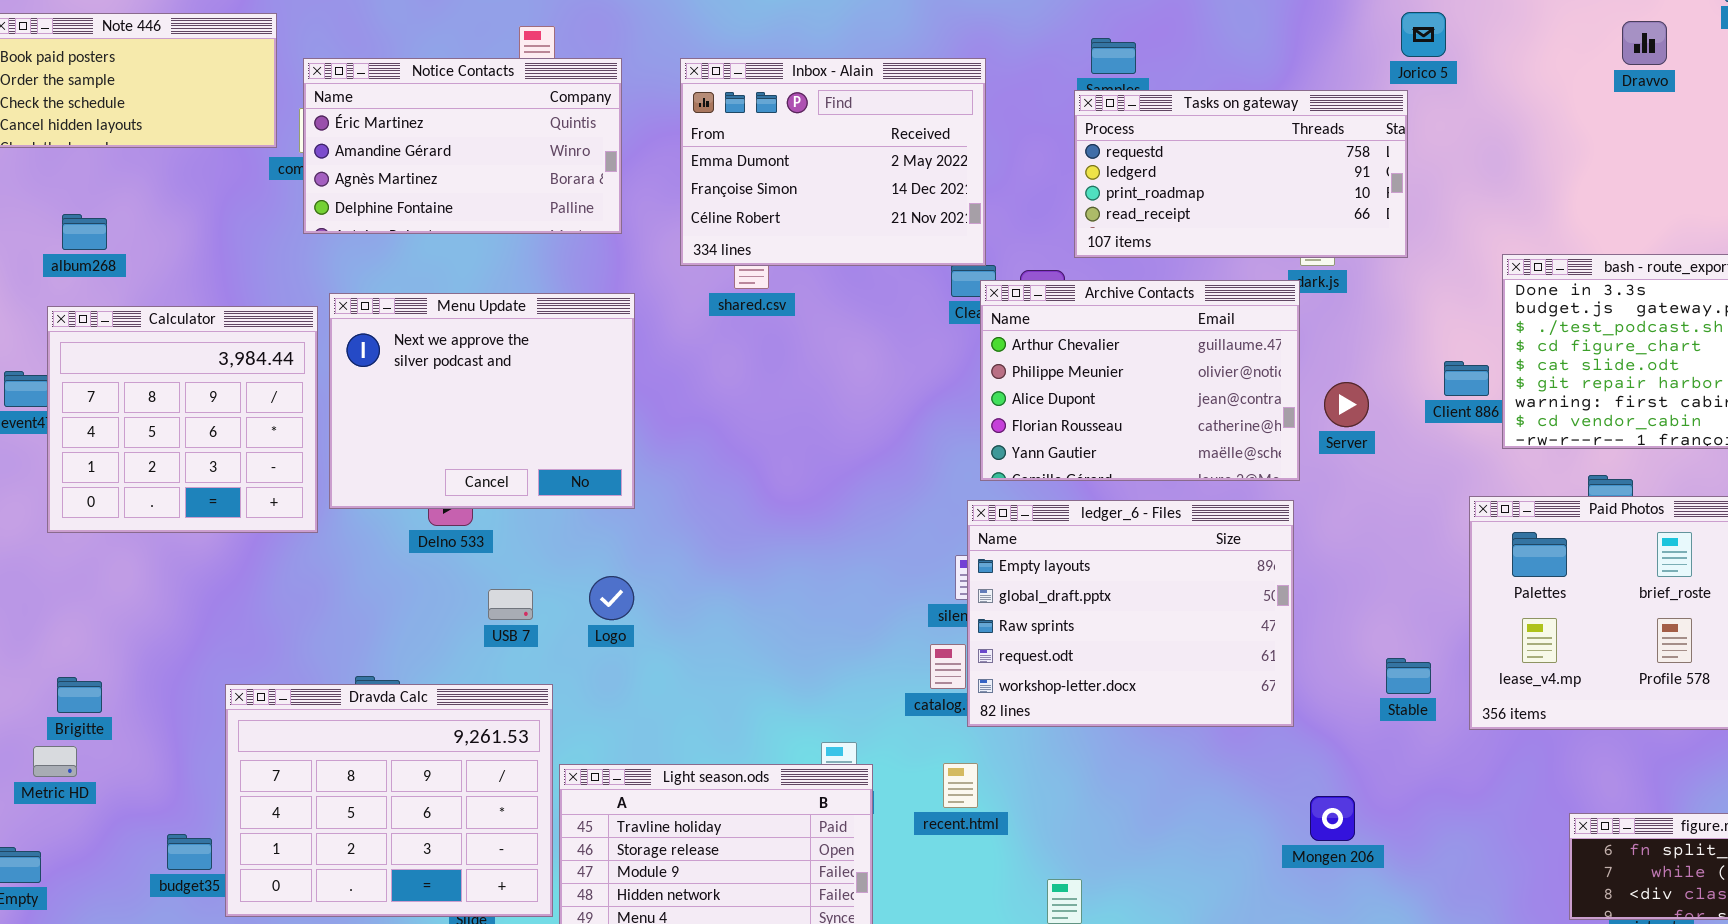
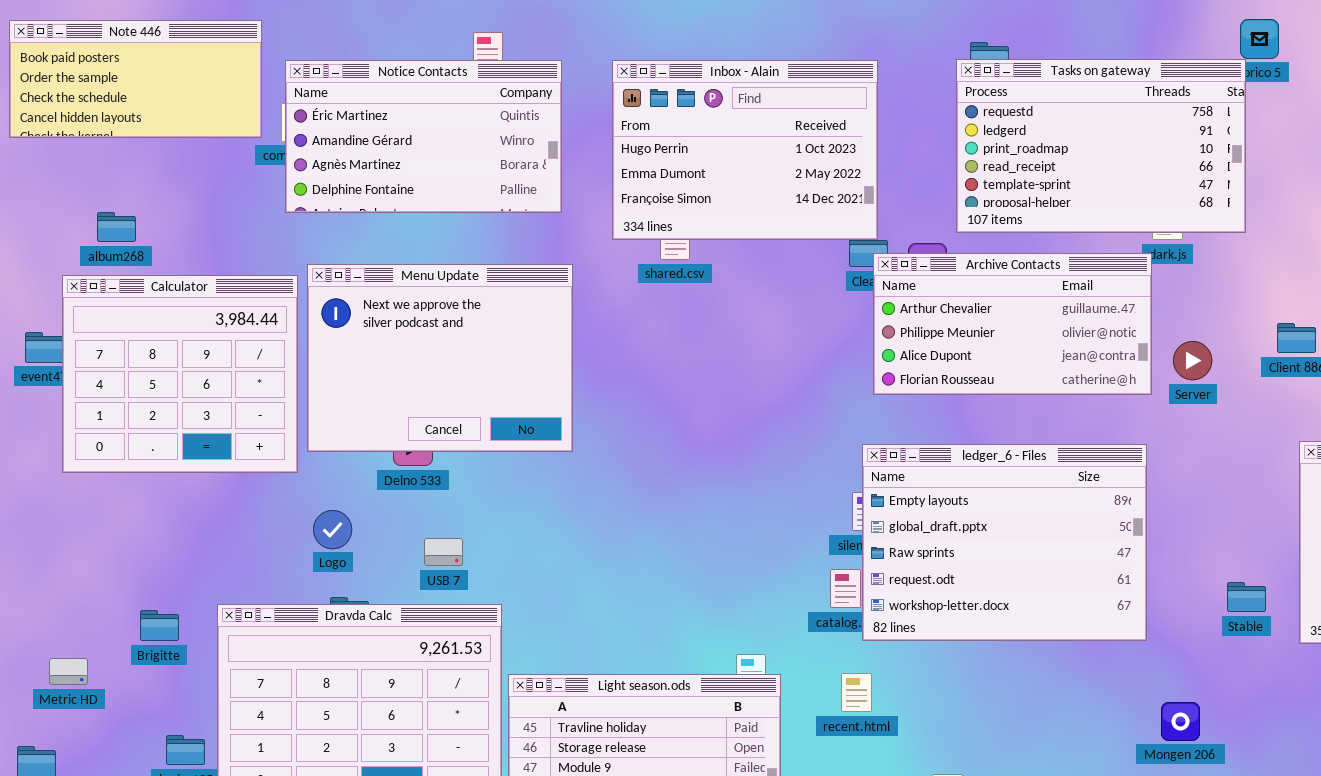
Inbox - Alain: [680,58,986,266] -> [612,60,878,240], scrolled up 1 row
Tasks on gateway: [1074,90,1408,258] -> [956,59,1246,233], resized
album268: [62,214,107,250] -> [97,212,136,242], moved
Archive Contacts: [980,280,1300,481] -> [873,253,1152,395], resized
Logo: [589,576,634,620] -> [313,510,352,549], moved
USB 7: [488,589,533,620] -> [424,538,463,566], moved
Brigitte: [57,677,102,713] -> [140,610,179,641], moved

